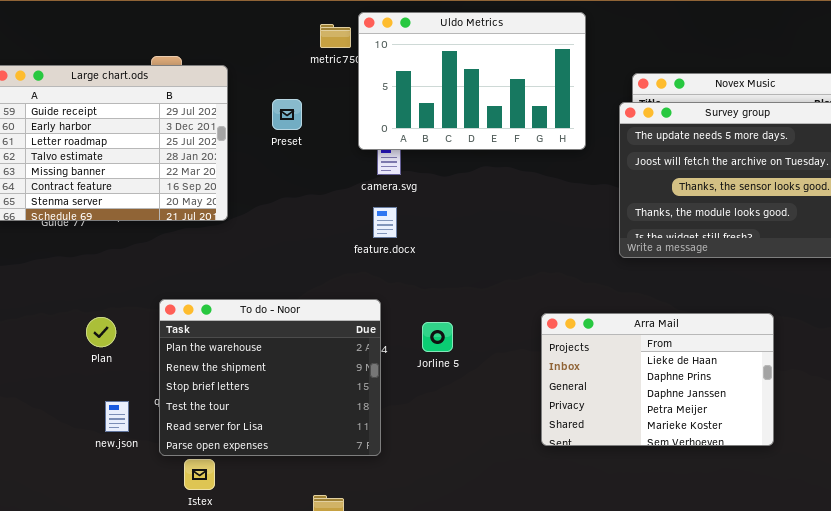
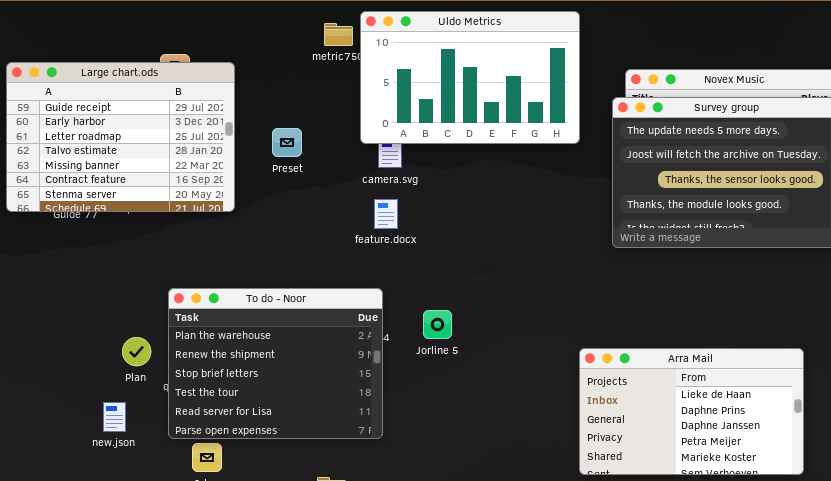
Preset: [272,99,302,130] -> [272,128,302,157], moved
Arra Mail: [541,313,774,446] -> [579,348,804,475], moved
Plan: [86,317,116,347] -> [122,337,151,366], moved
new.json: [105,401,129,432] -> [103,402,126,432], moved

